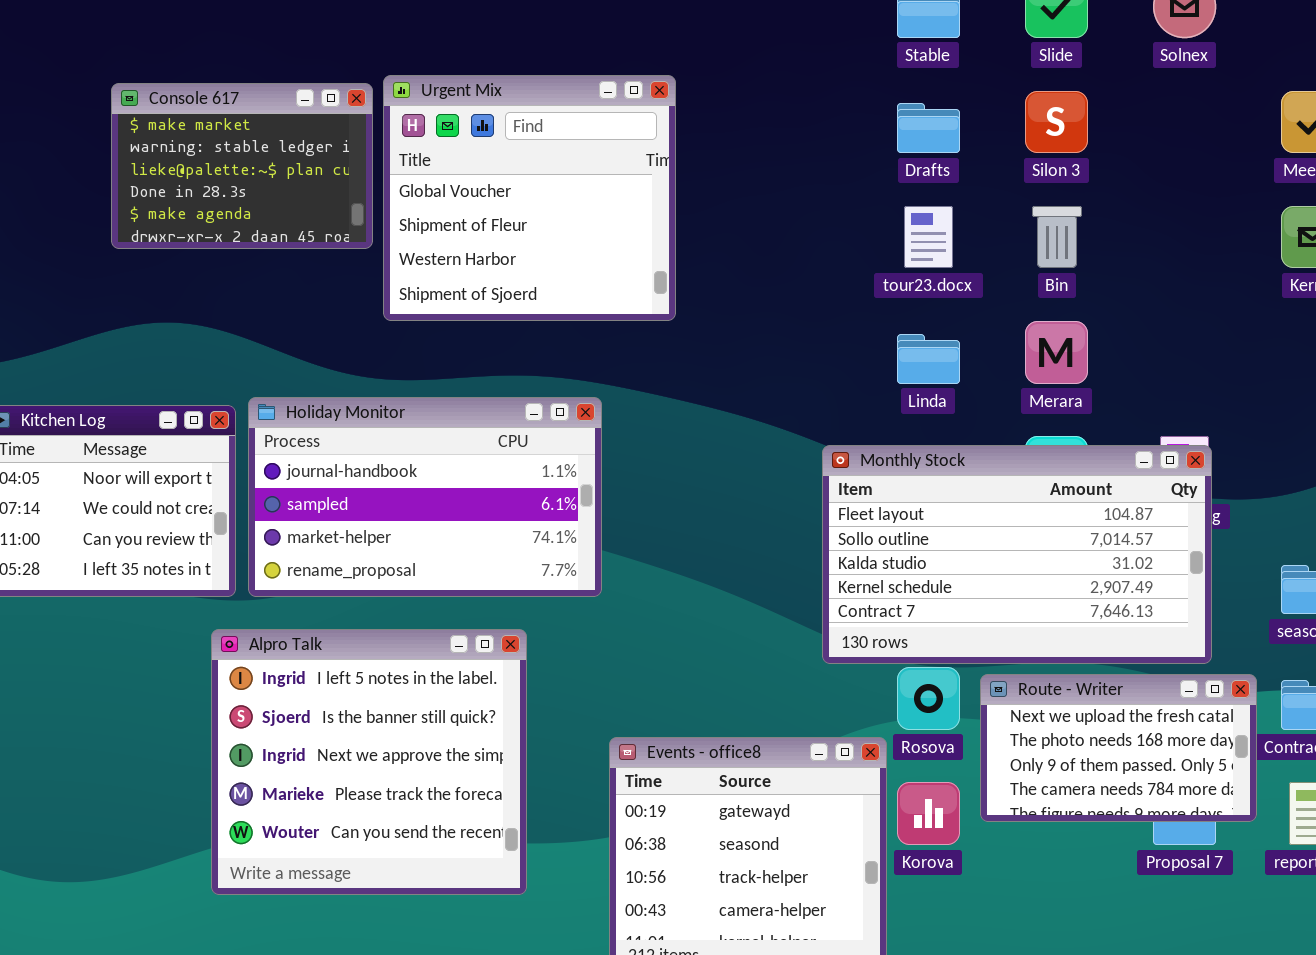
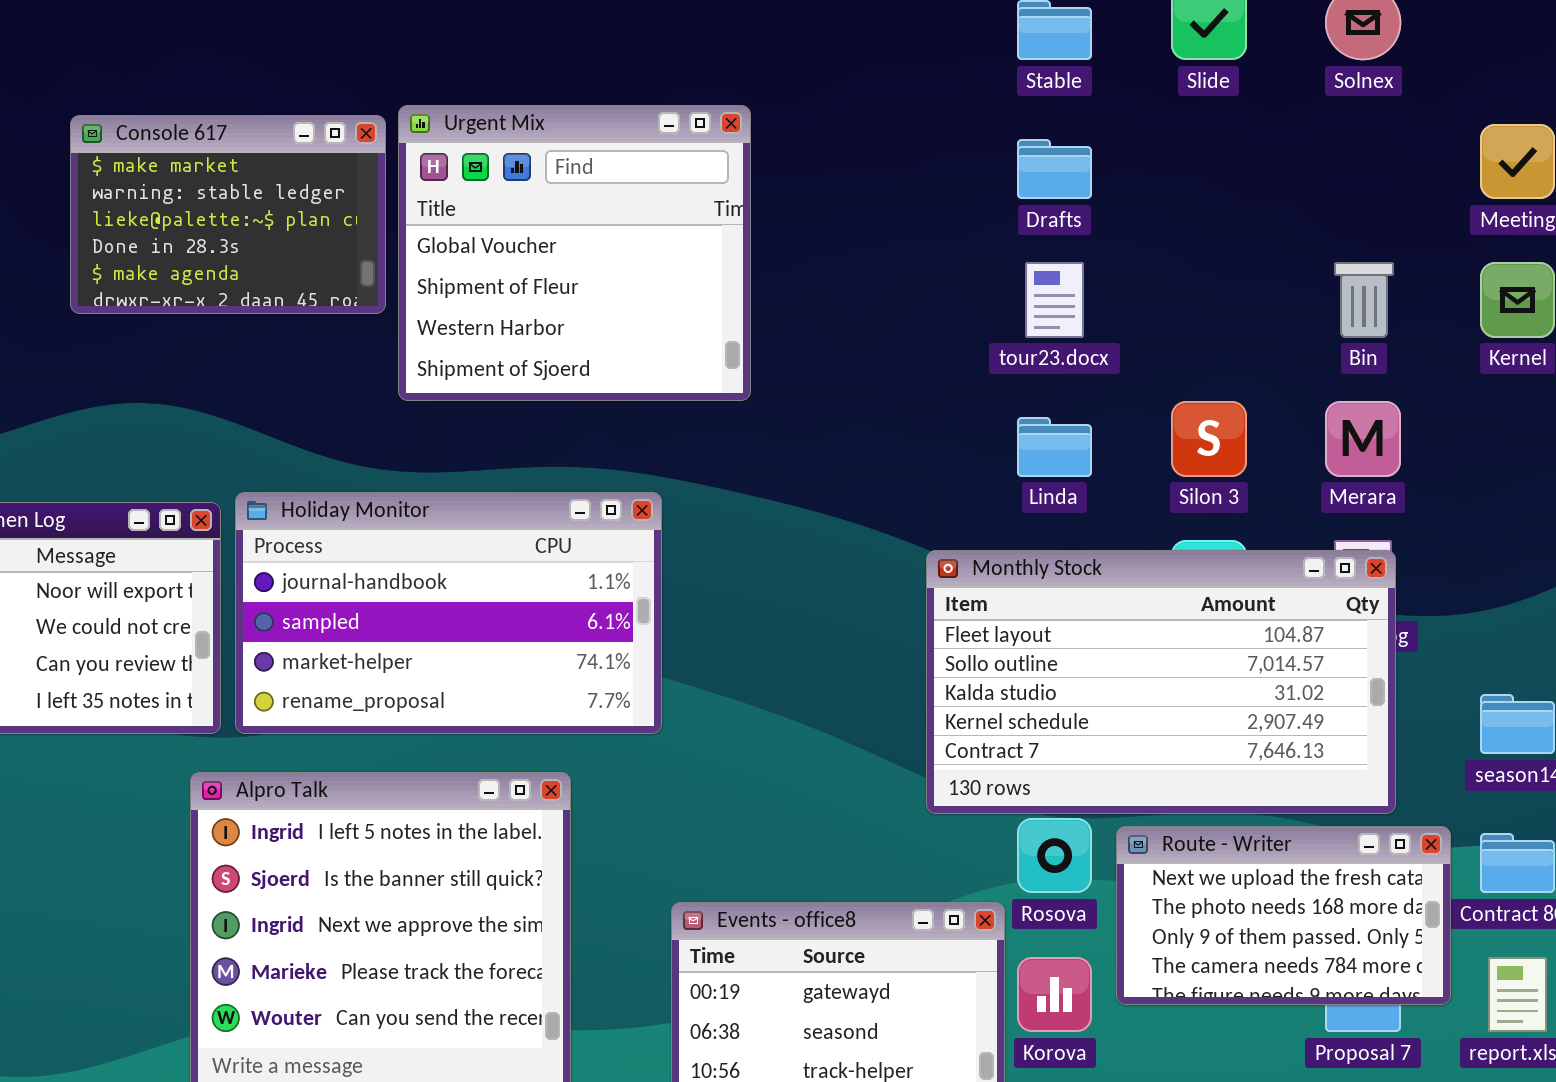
Silon 3: [1025,91,1088,153] -> [1171,401,1247,477], moved
Bin: [1032,206,1082,268] -> [1334,262,1394,338], moved
Merara: [1025,321,1088,384] -> [1325,401,1401,477], moved

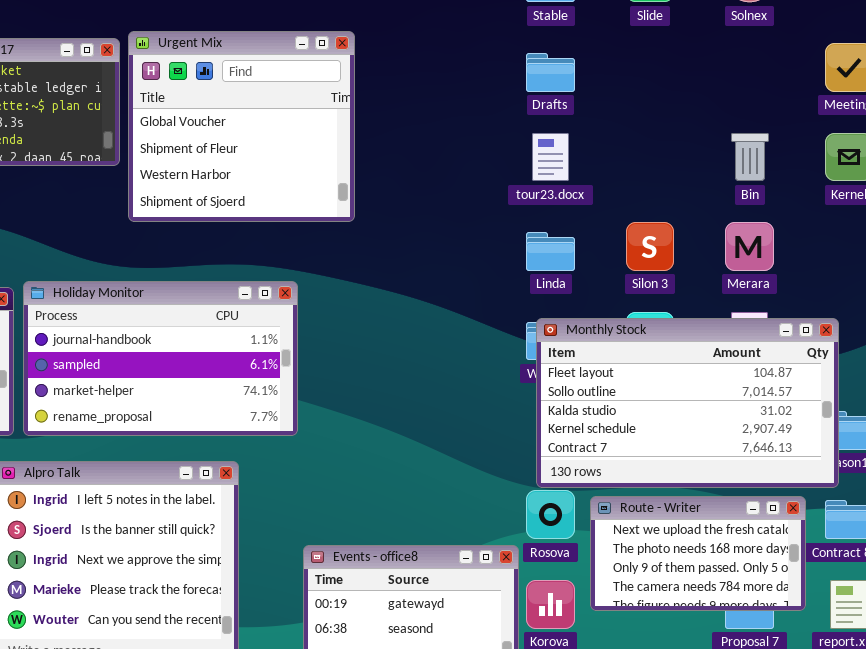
Monthly Stock: [926,550,1396,814] -> [536,318,839,488], moved

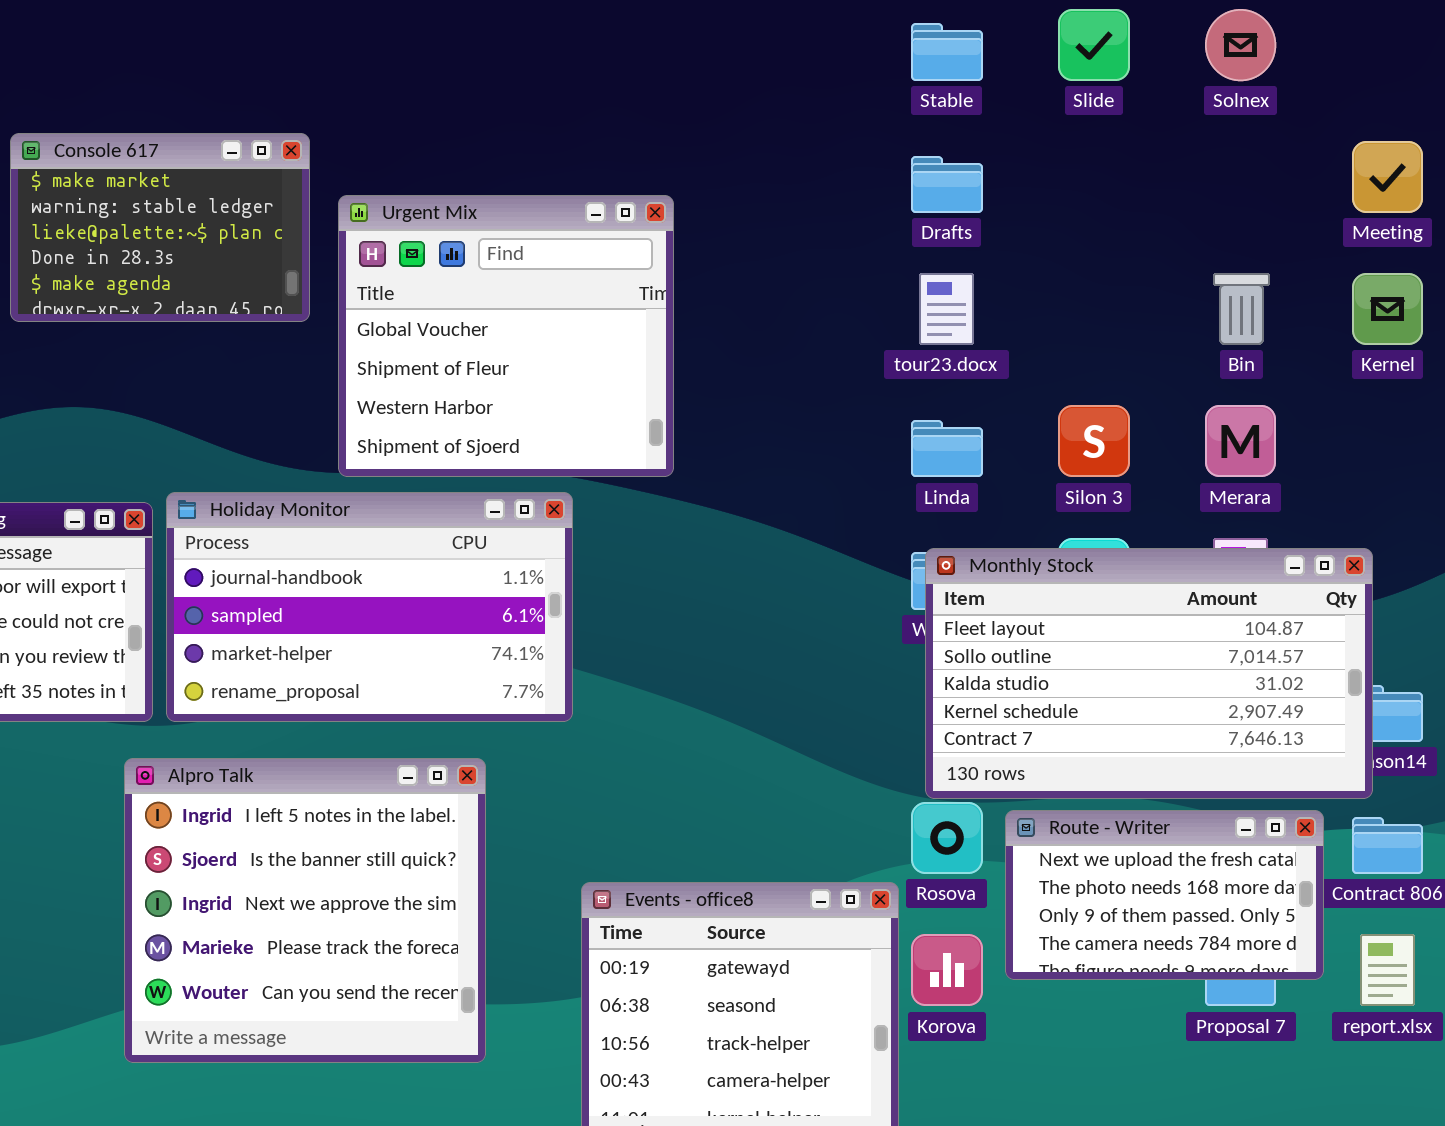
Urgent Mix: [128,31,355,222] -> [338,195,674,477], moved

